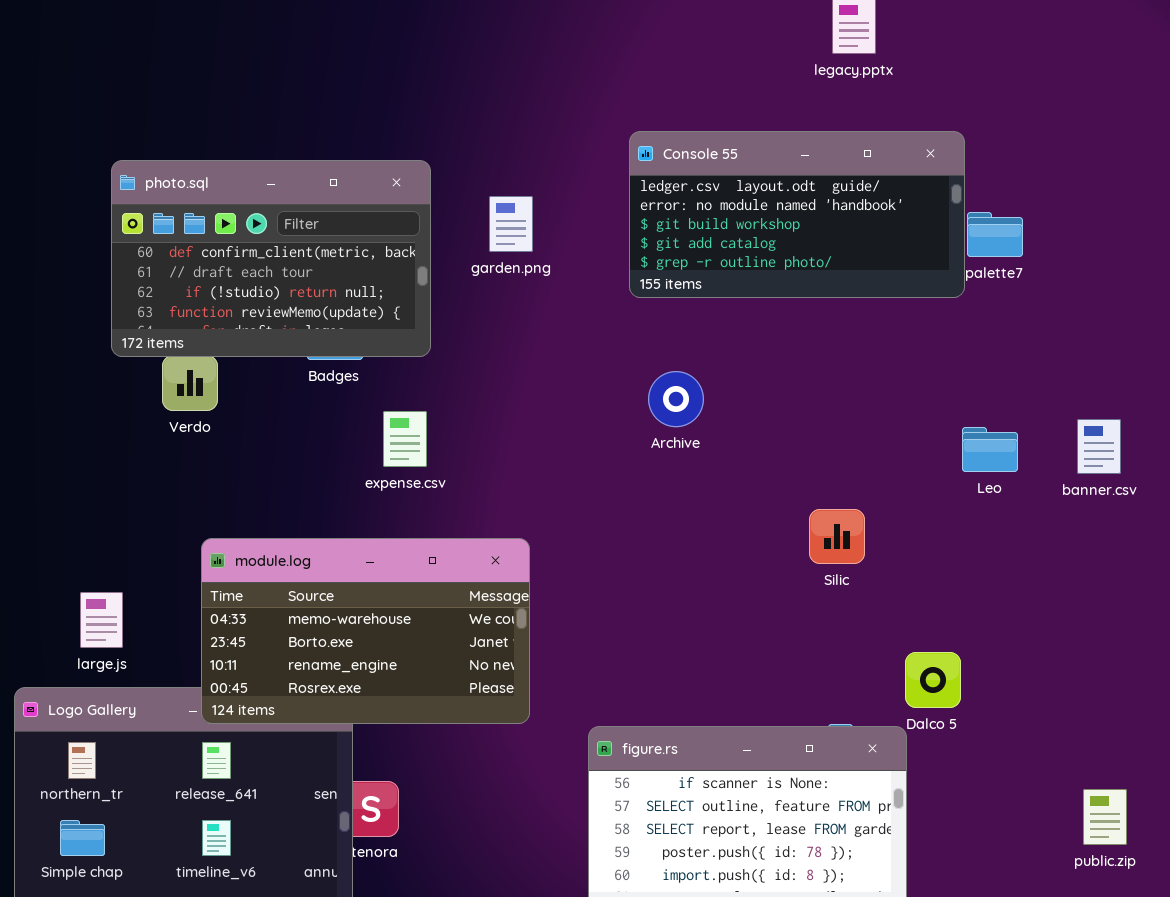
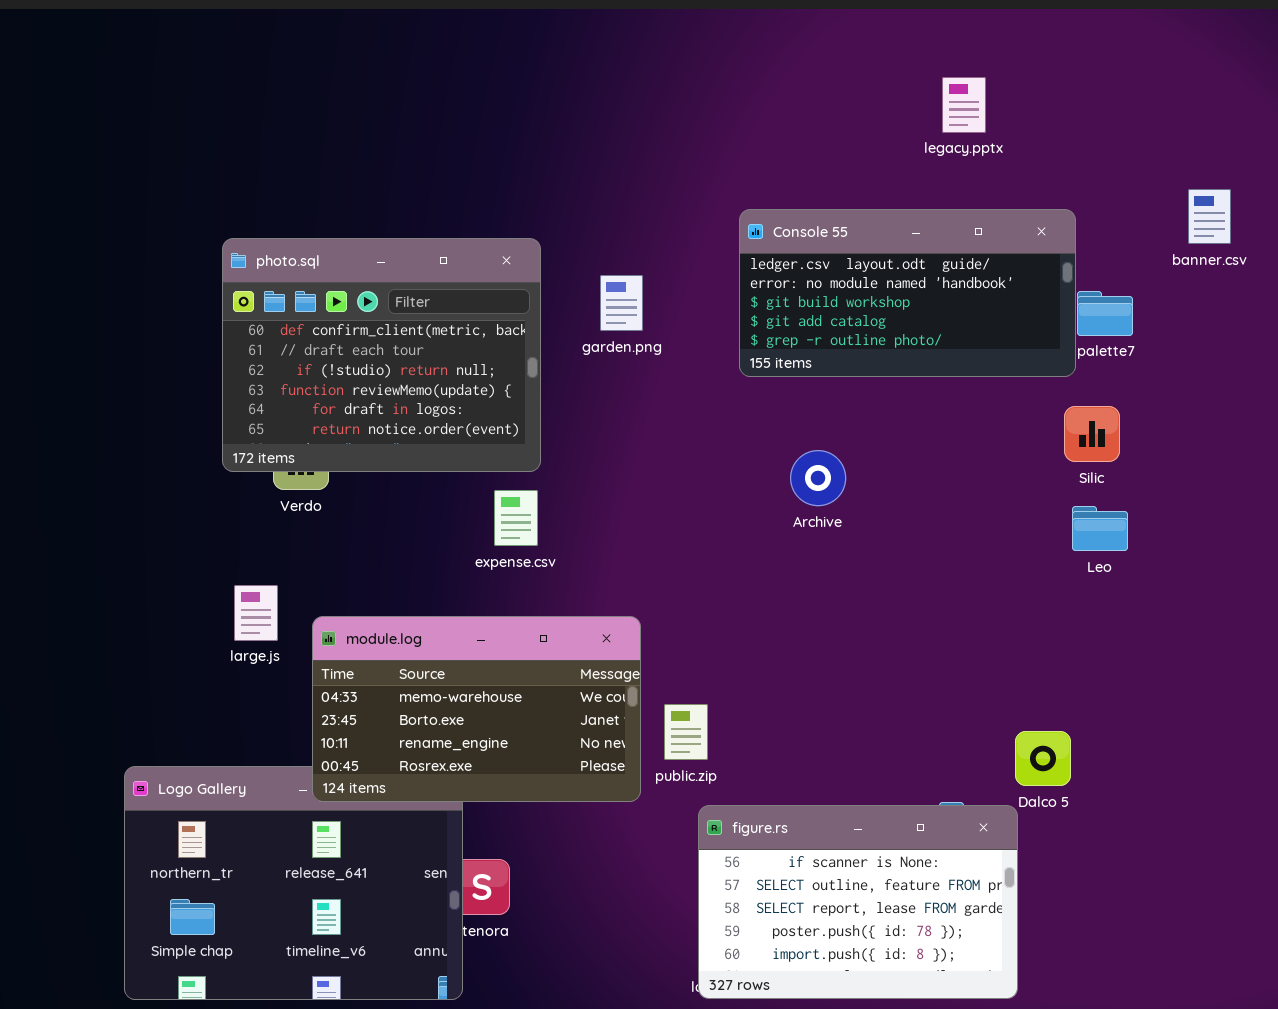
photo.sql: [111,160,431,357] -> [222,238,541,472], resized
Archive: [648,371,704,427] -> [790,450,846,506], moved
banner.csv: [1077,419,1121,474] -> [1188,189,1231,244], moved
Silic: [809,509,865,564] -> [1064,406,1120,462], moved
large.js: [80,592,123,648] -> [234,585,278,641], moved
public.zip: [1083,789,1127,845] -> [664,704,708,760], moved

